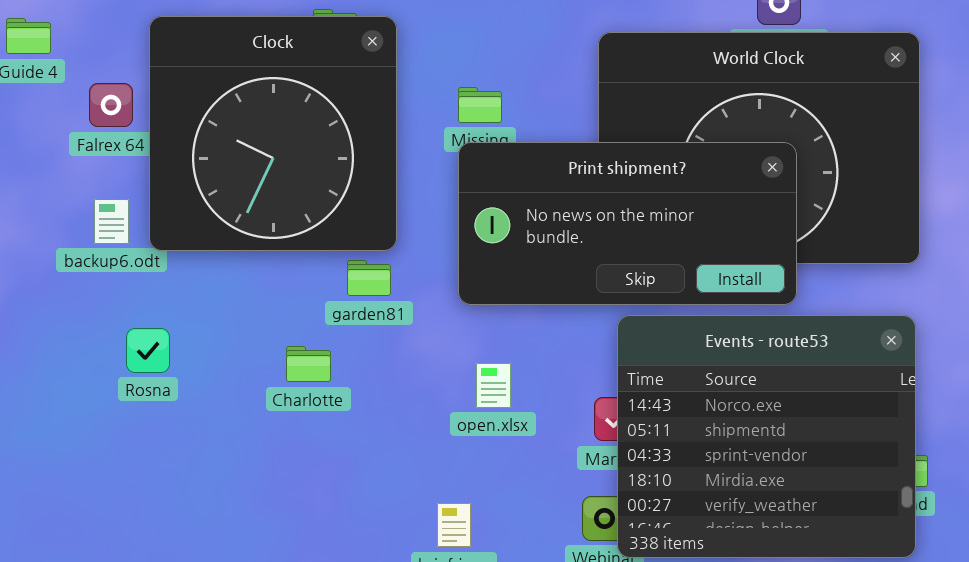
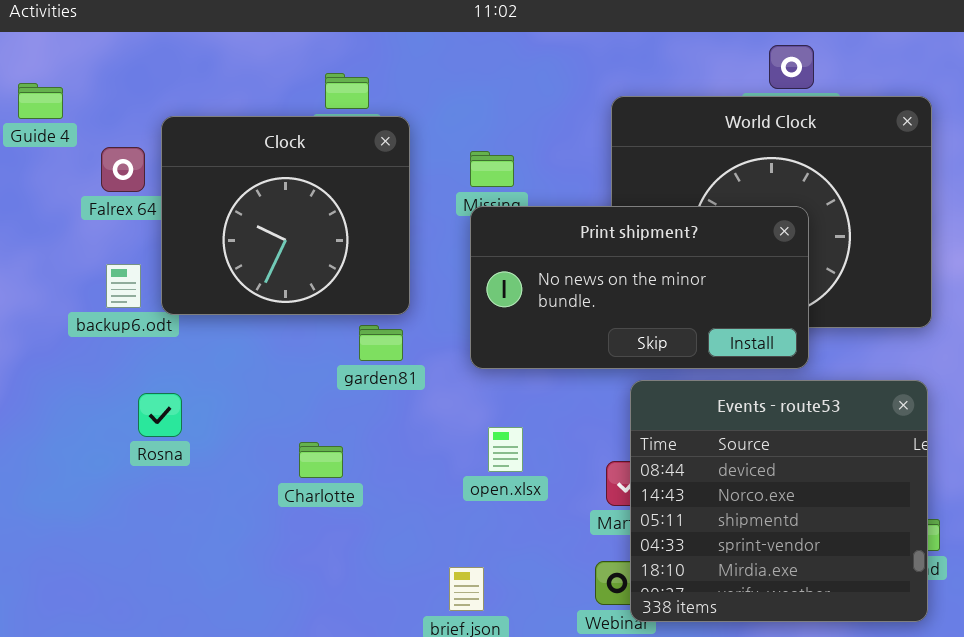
Clock: [149,16,397,251] -> [161,116,410,315], resized
Events - route53: [617,315,916,558] -> [630,380,928,622], scrolled up 1 row
Charlotte: [286,346,331,382] -> [299,442,343,478], moved

